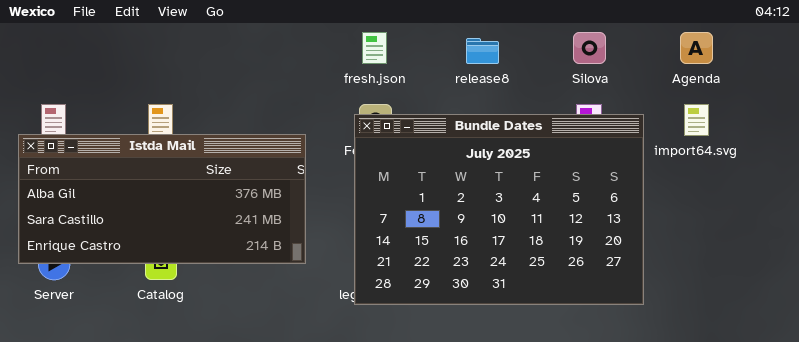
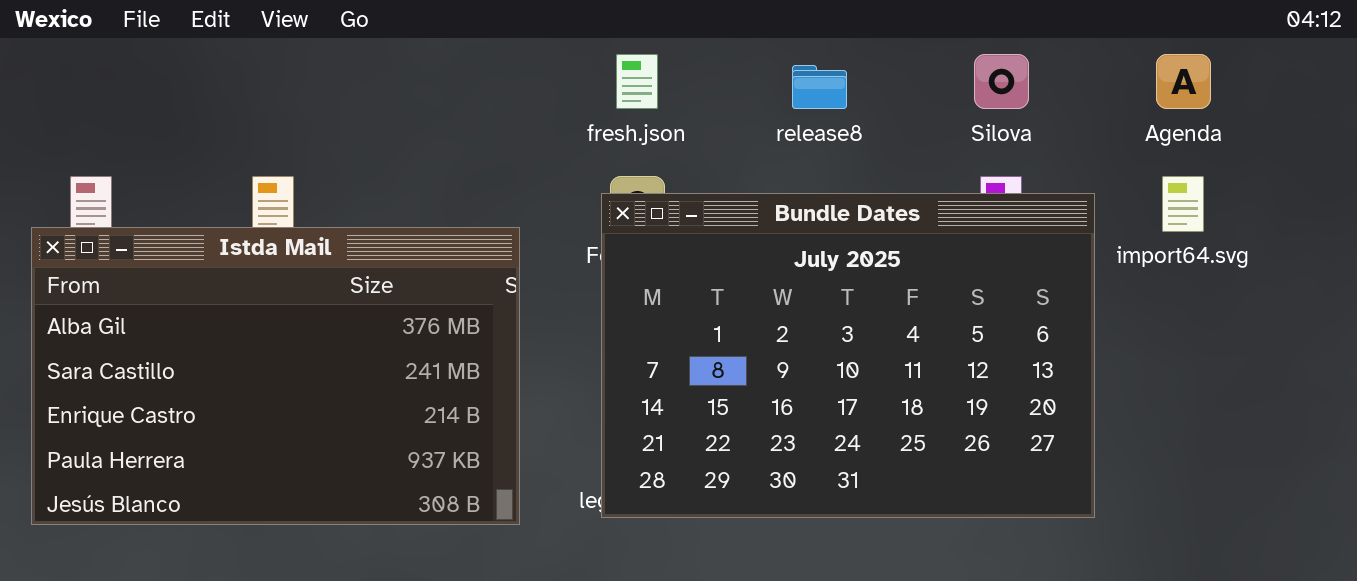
Istda Mail: [18,134,306,264] -> [31,227,520,525], resized

